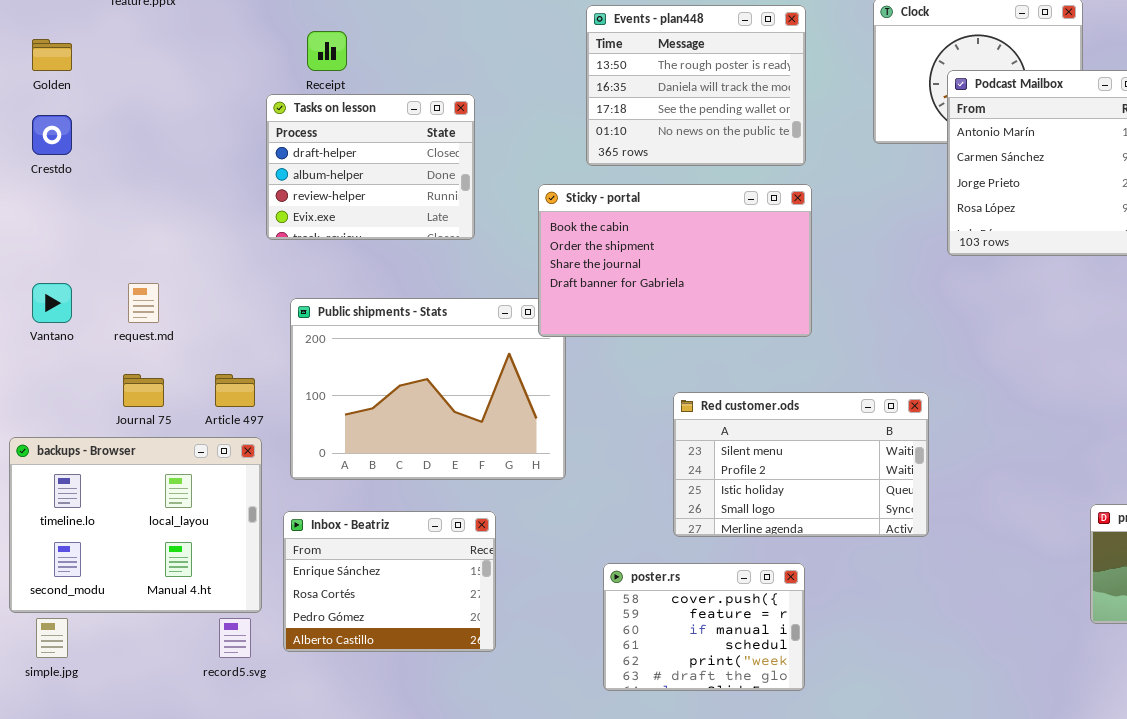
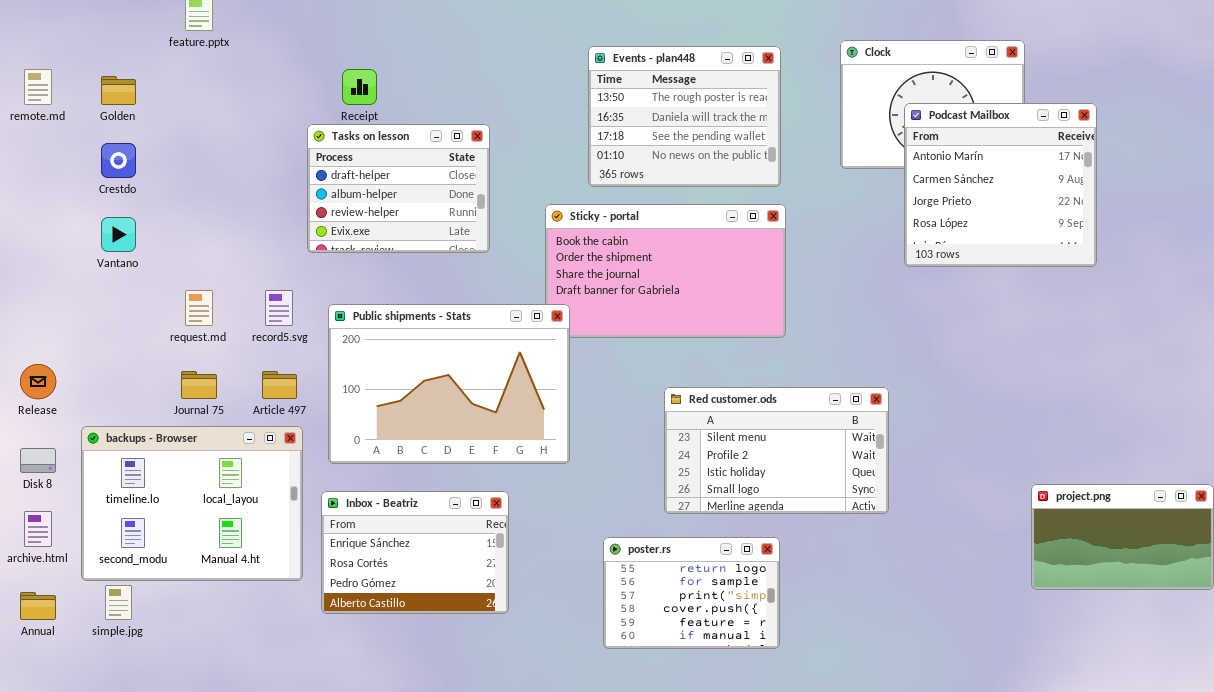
Vantano: [32,283,72,323] -> [101,217,136,252], moved
Public shipments - Stats: [290,298,566,480] -> [328,304,570,464], raised
poster.rs: [603,563,805,691] -> [603,537,780,649], scrolled up 3 rows
record5.svg: [219,618,251,658] -> [265,290,293,326], moved

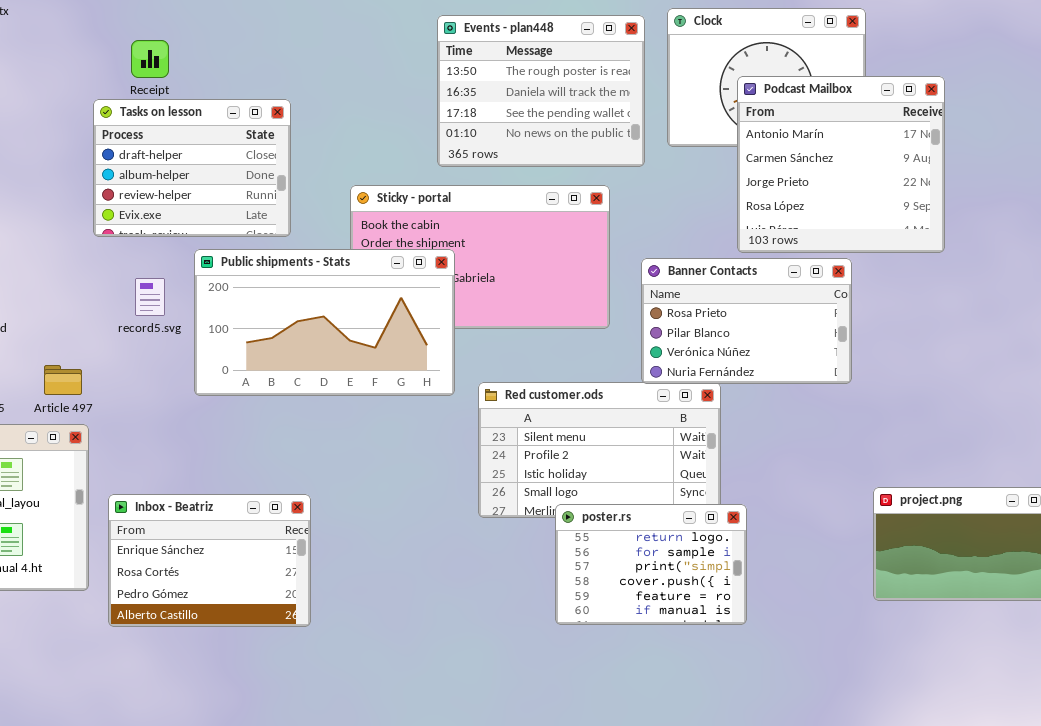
Events - plan448: [588,46,781,187] -> [437,15,645,167], moved
Banner Contacts: none -> [641,258,852,384], opened
record5.svg: [265,290,293,326] -> [135,278,165,316], moved
Public shipments - Stats: [328,304,570,464] -> [194,249,455,396], moved, resized
poster.rs: [603,537,780,649] -> [555,504,747,625], moved

